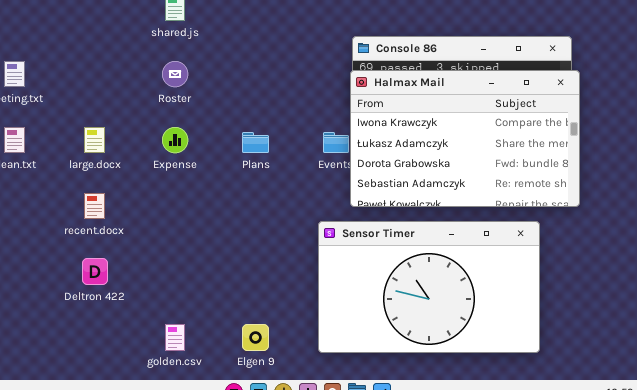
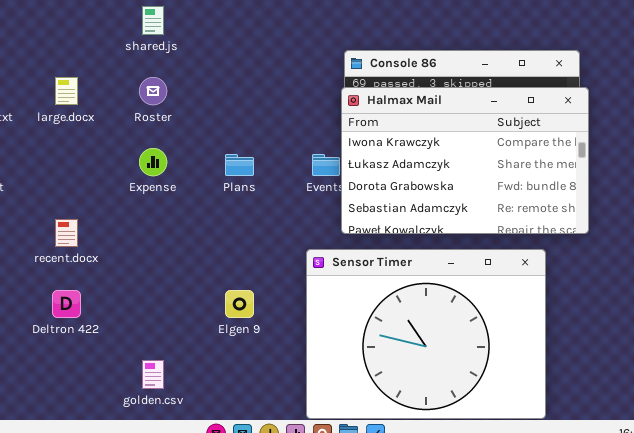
large.docx: [84,127,105,153] -> [55,77,78,105], moved
Sensor Timer: [318,221,540,353] -> [306,249,546,419], resized
Elgen 9: [242,324,269,351] -> [225,290,254,318], moved

